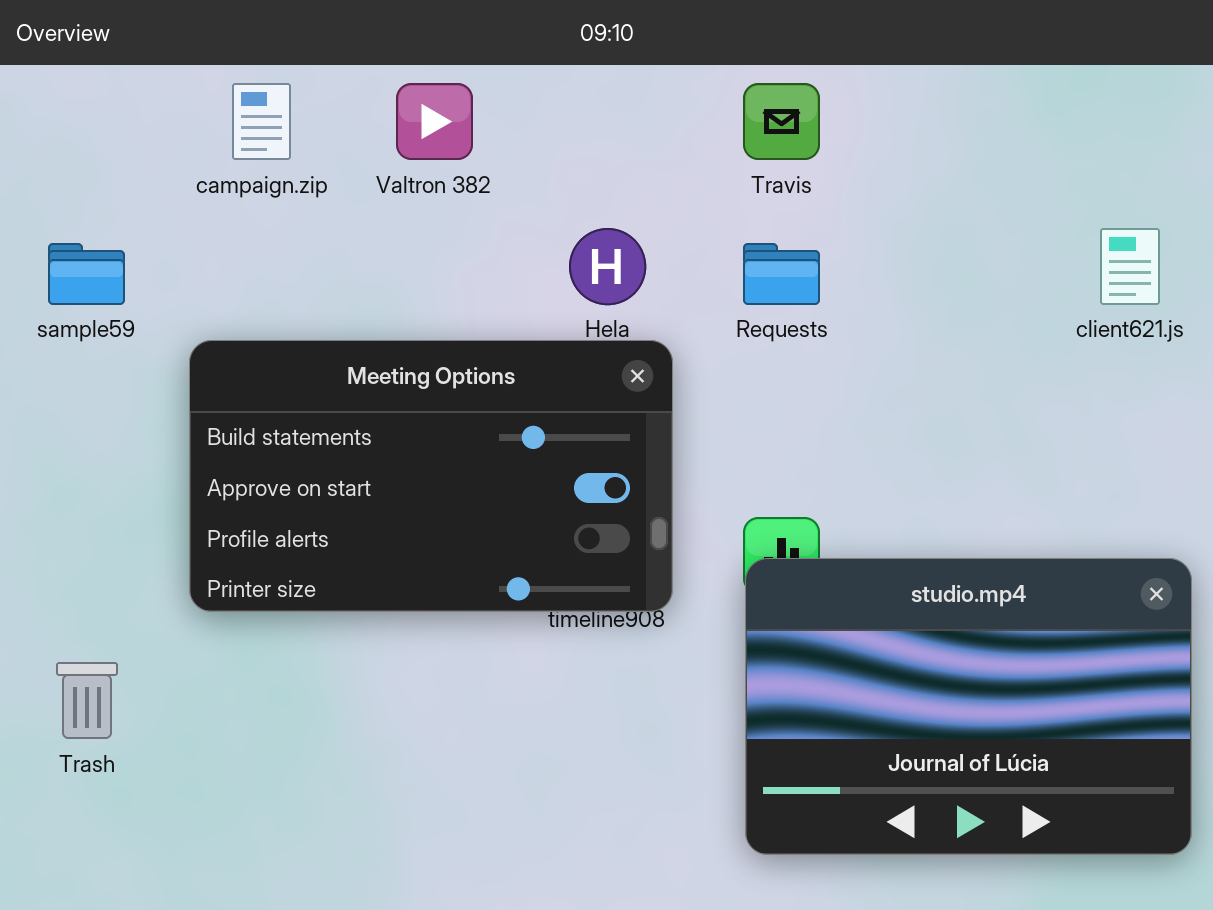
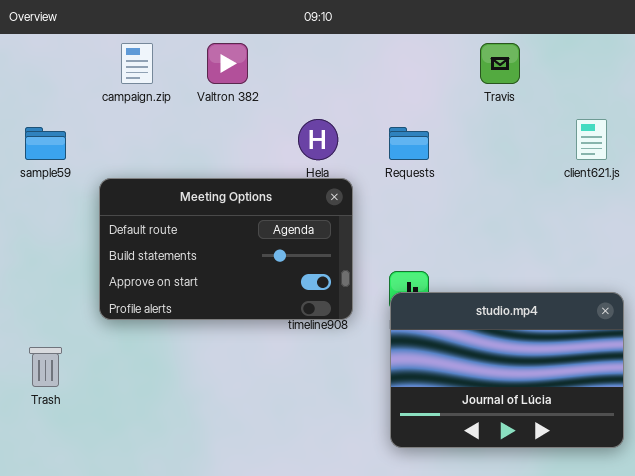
Travis: [743,83,820,160] -> [480,43,520,84], moved
Meeting Options: [189,340,673,612] -> [99,178,353,320], scrolled up 1 row

